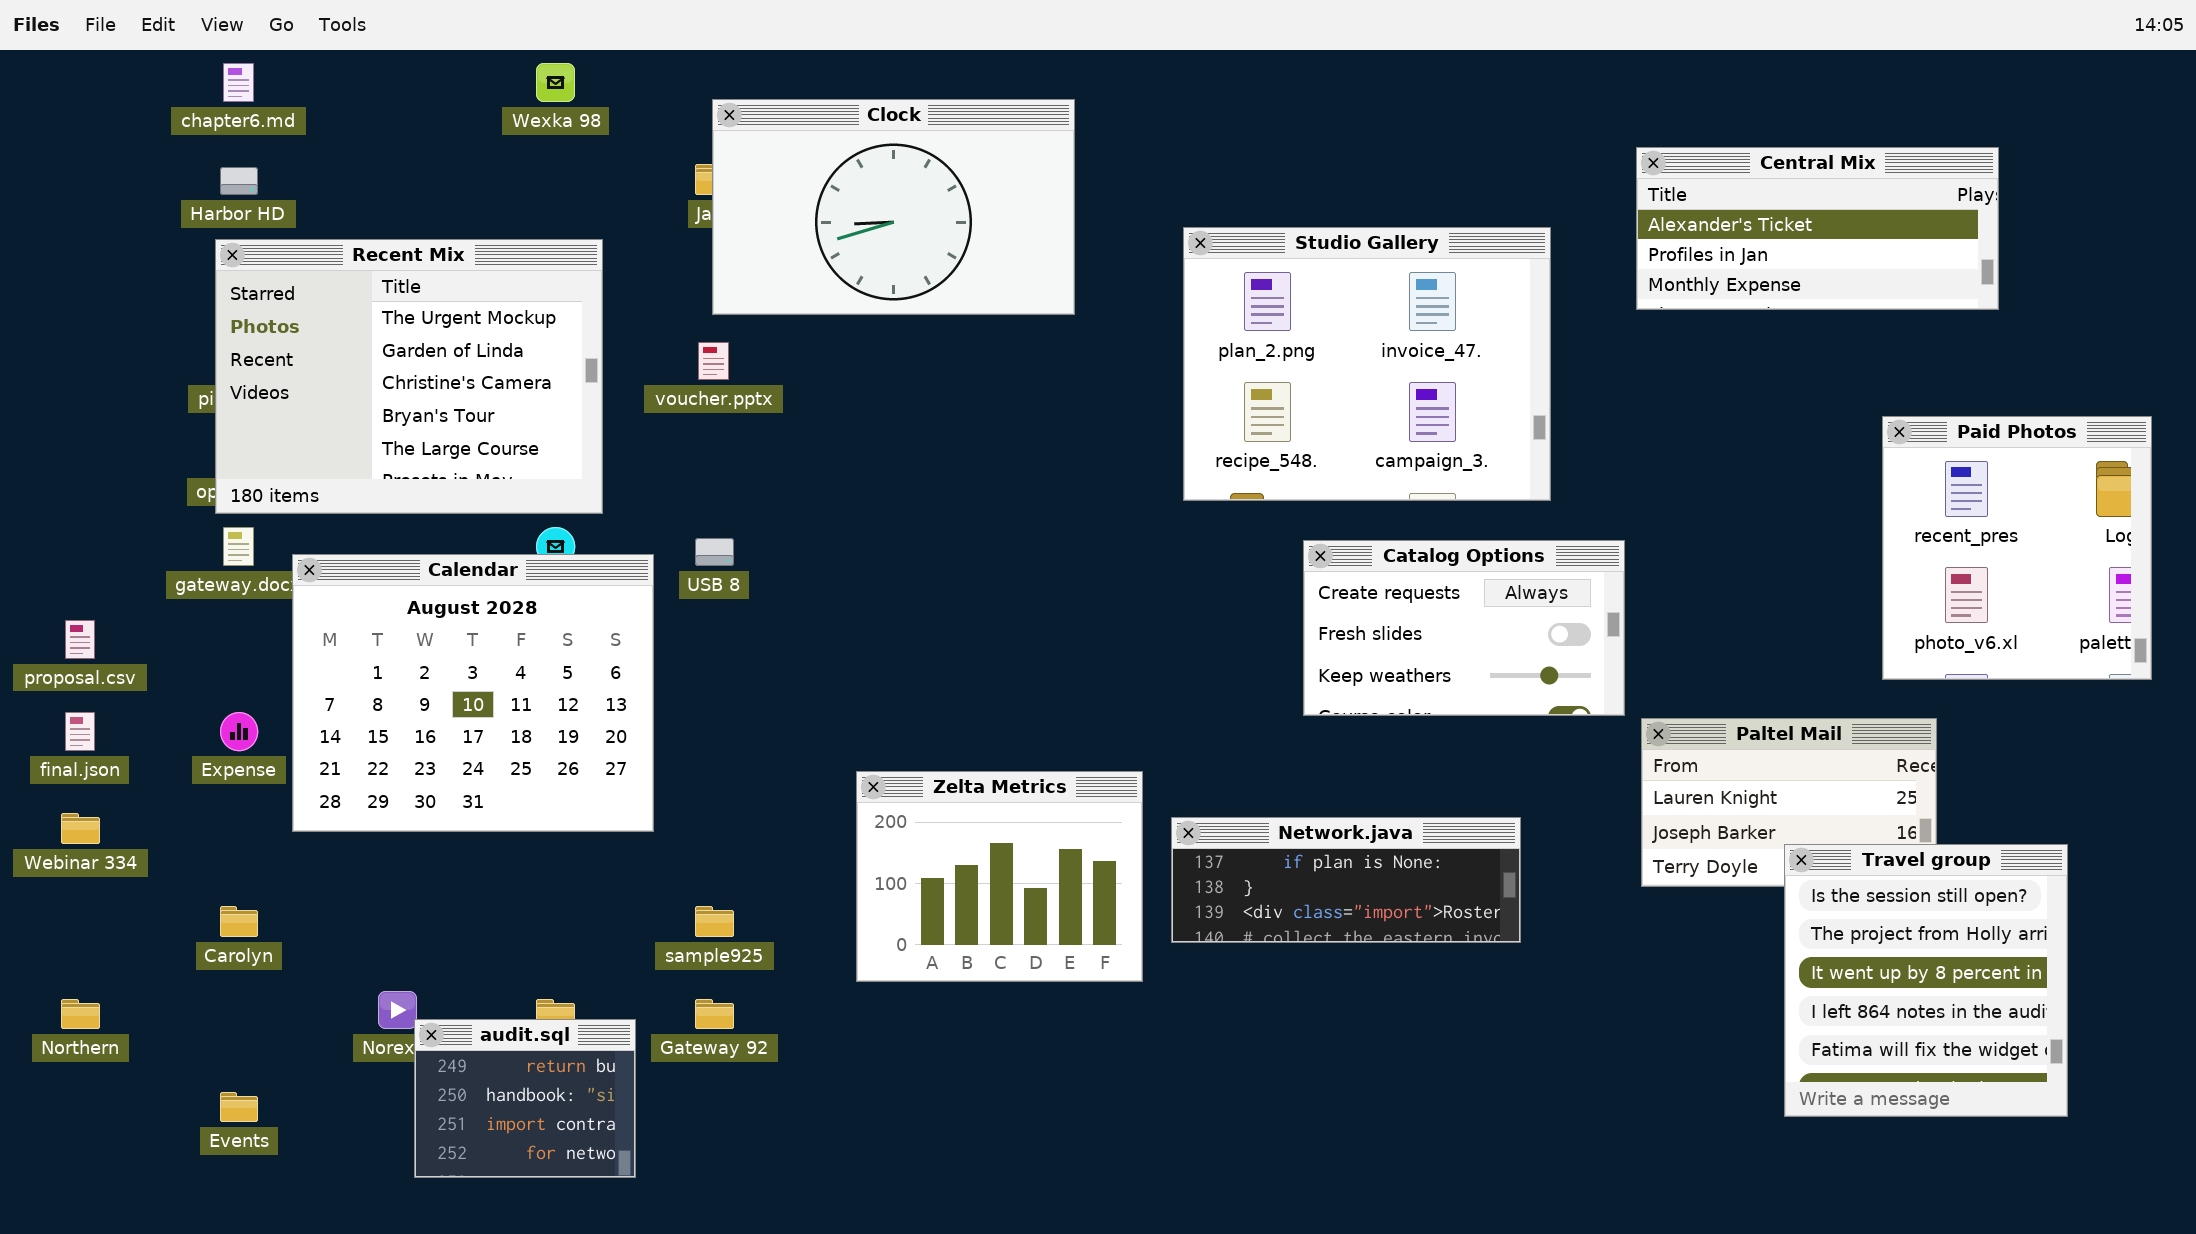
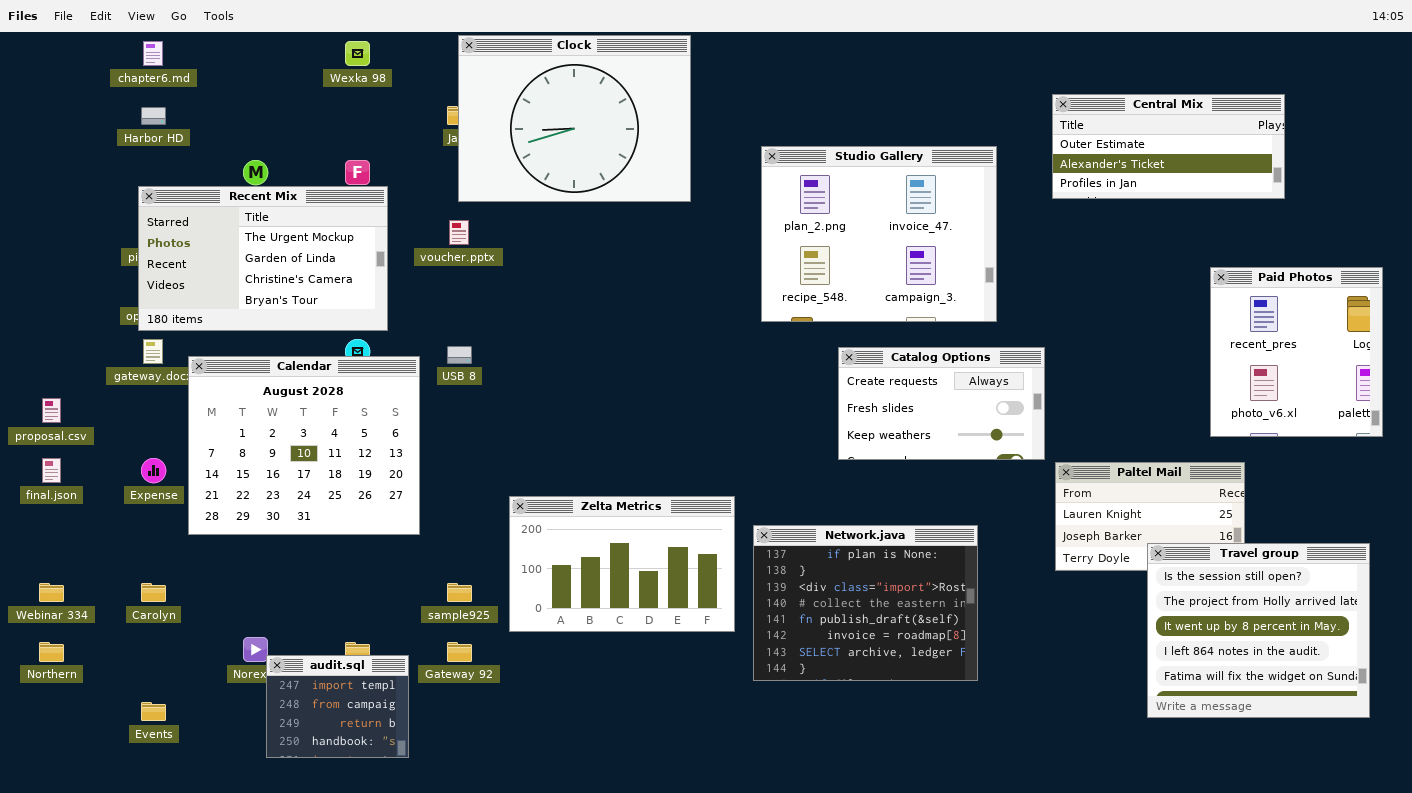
Clock: [712,99,1075,315] -> [458,35,691,202], resized
Central Mix: [1636,147,1999,310] -> [1052,94,1285,199], scrolled up 1 row
Recent Mix: [215,239,603,514] -> [138,186,388,331], resized
Zelta Metrics: [856,771,1143,982] -> [509,496,735,632], resized
Webinar 334: [61,813,100,844] -> [39,583,64,602], moved
Network.java: [1171,817,1521,943] -> [753,525,978,681], resized
Travel group: [1784,844,2068,1117] -> [1147,543,1370,718], resized
audit.sql: [414,1019,636,1178] -> [266,655,409,758], scrolled up 2 rows

